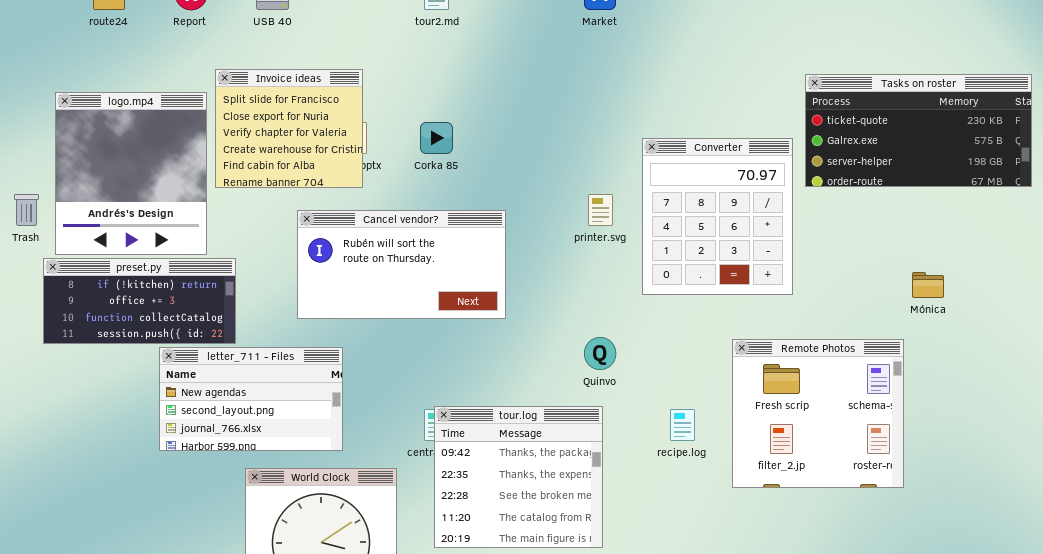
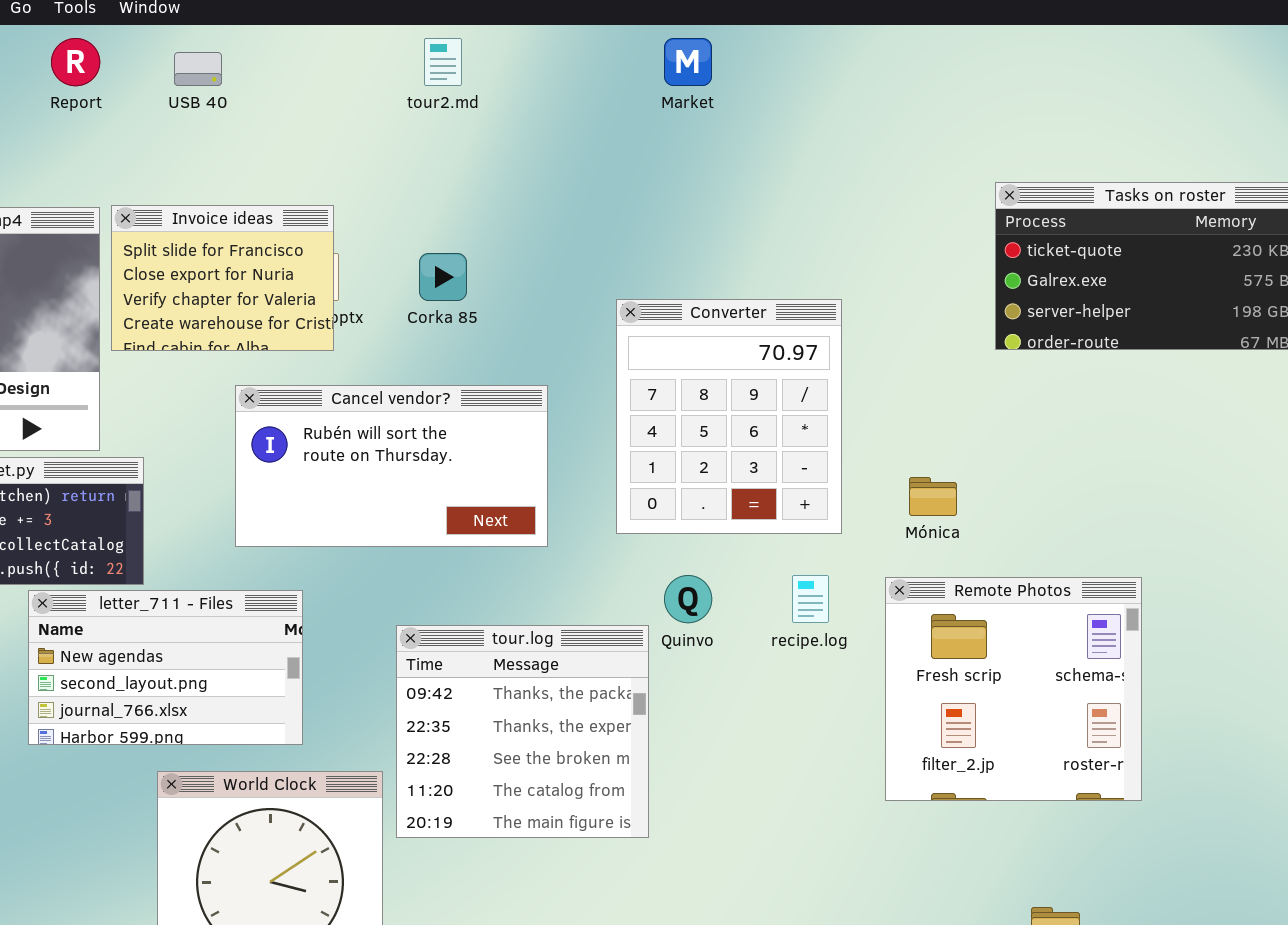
Invoice ideas: [215,69,363,188] -> [111,205,334,351], resized
Converter: [642,138,793,295] -> [616,299,842,534], moved
Mónica: [912,272,944,298] -> [909,477,957,516], moved
tour.log: [434,406,603,548] -> [396,625,649,838], moved
recipe.log: [670,409,695,441] -> [792,575,829,623], moved

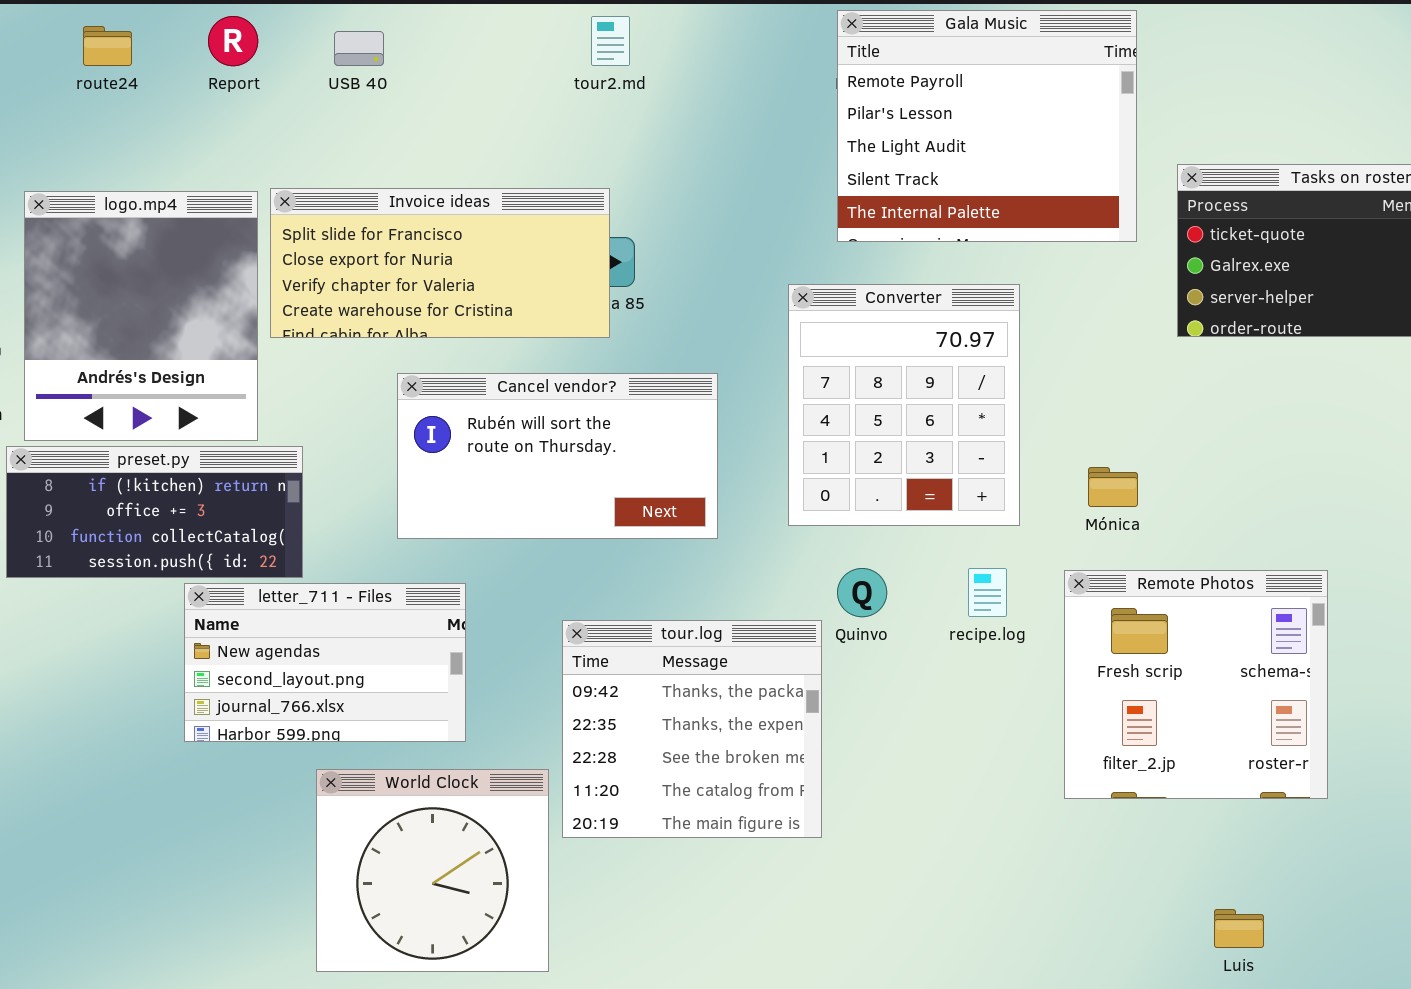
Gala Music: none -> [837,10,1137,242], opened
Invoice ideas: [111,205,334,351] -> [270,188,610,338], resized

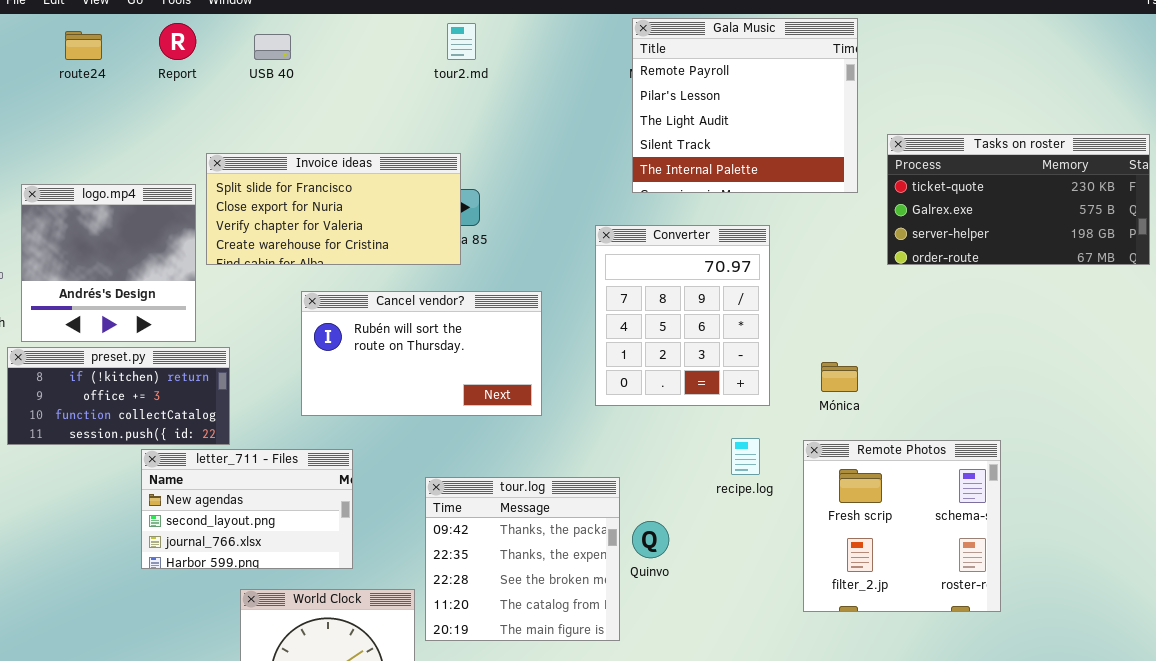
logo.mp4: [24,191,258,441] -> [21,184,196,342], resized
Quinvo: [837,568,887,617] -> [632,521,669,558], moved

